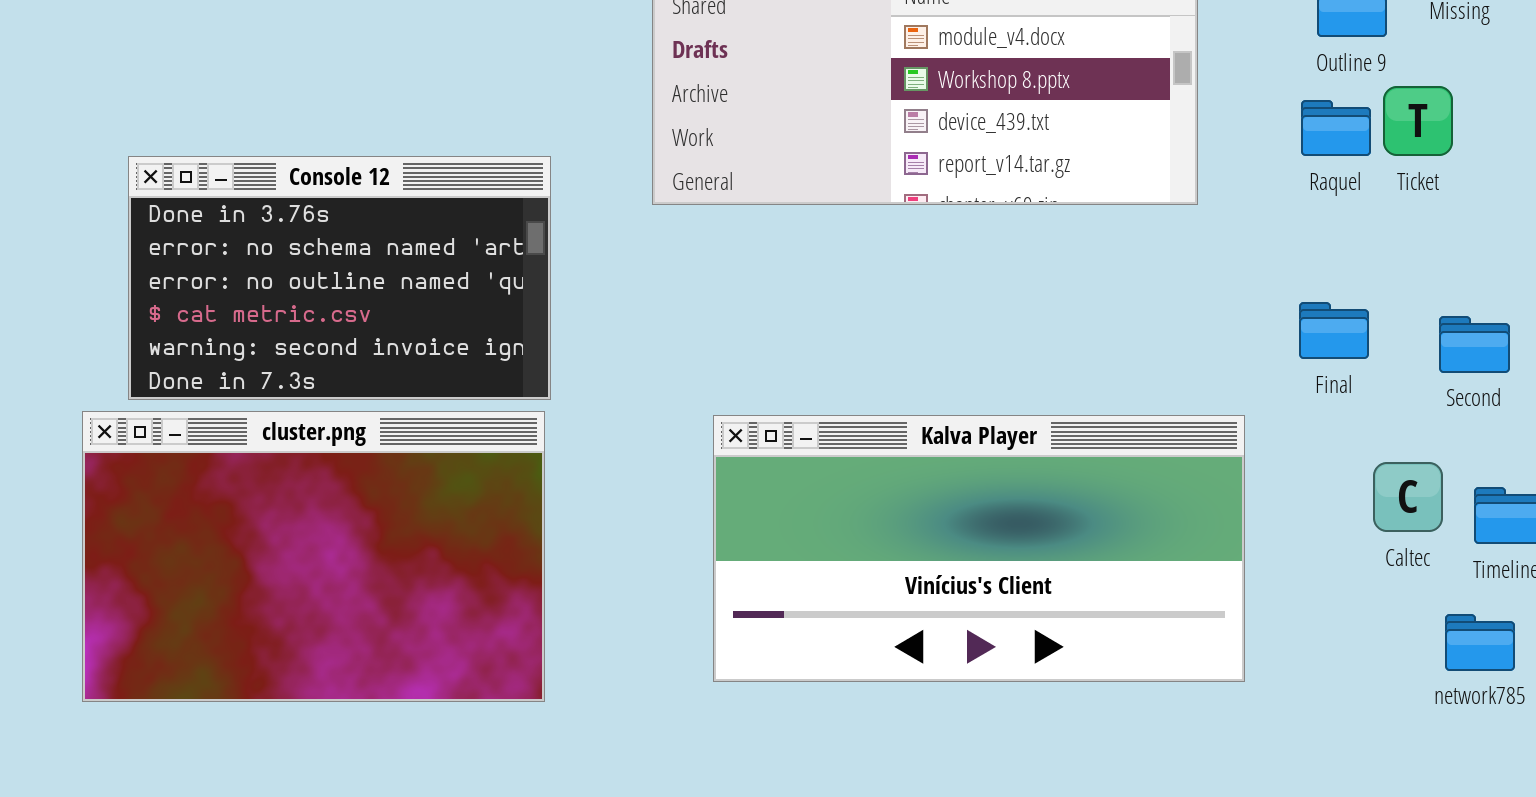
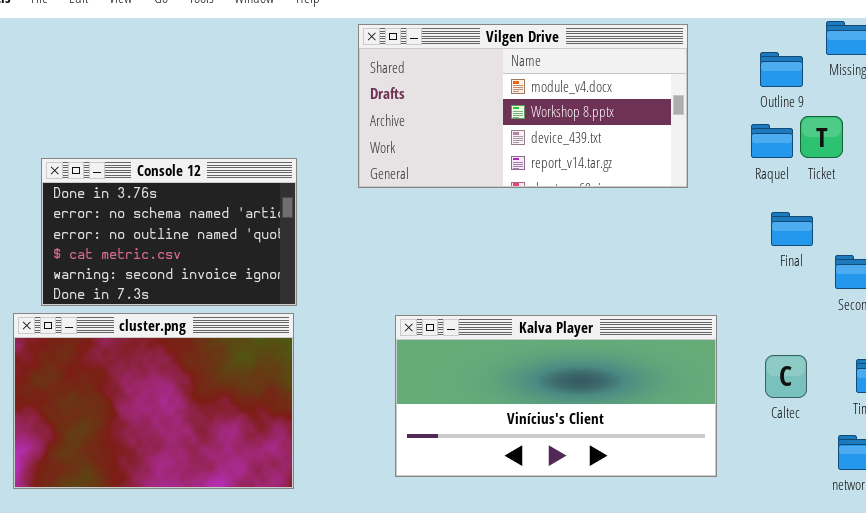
Final: [1299,302,1369,359] -> [771,212,813,246], moved
Caltec: [1373,462,1443,532] -> [765,355,807,398], moved

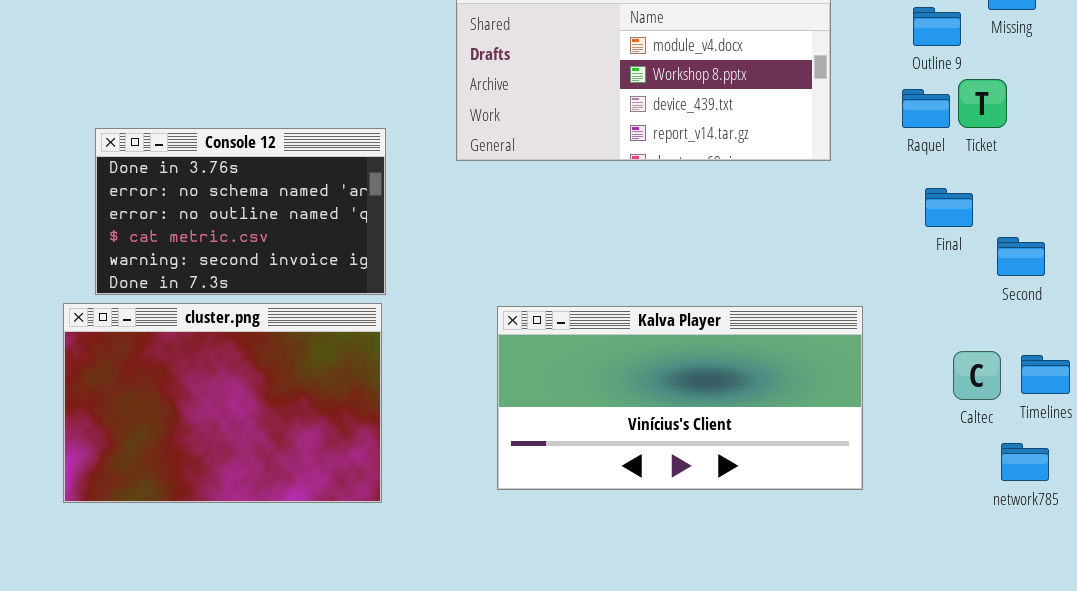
Caltec: [765,355,807,398] -> [953,351,1001,400], moved

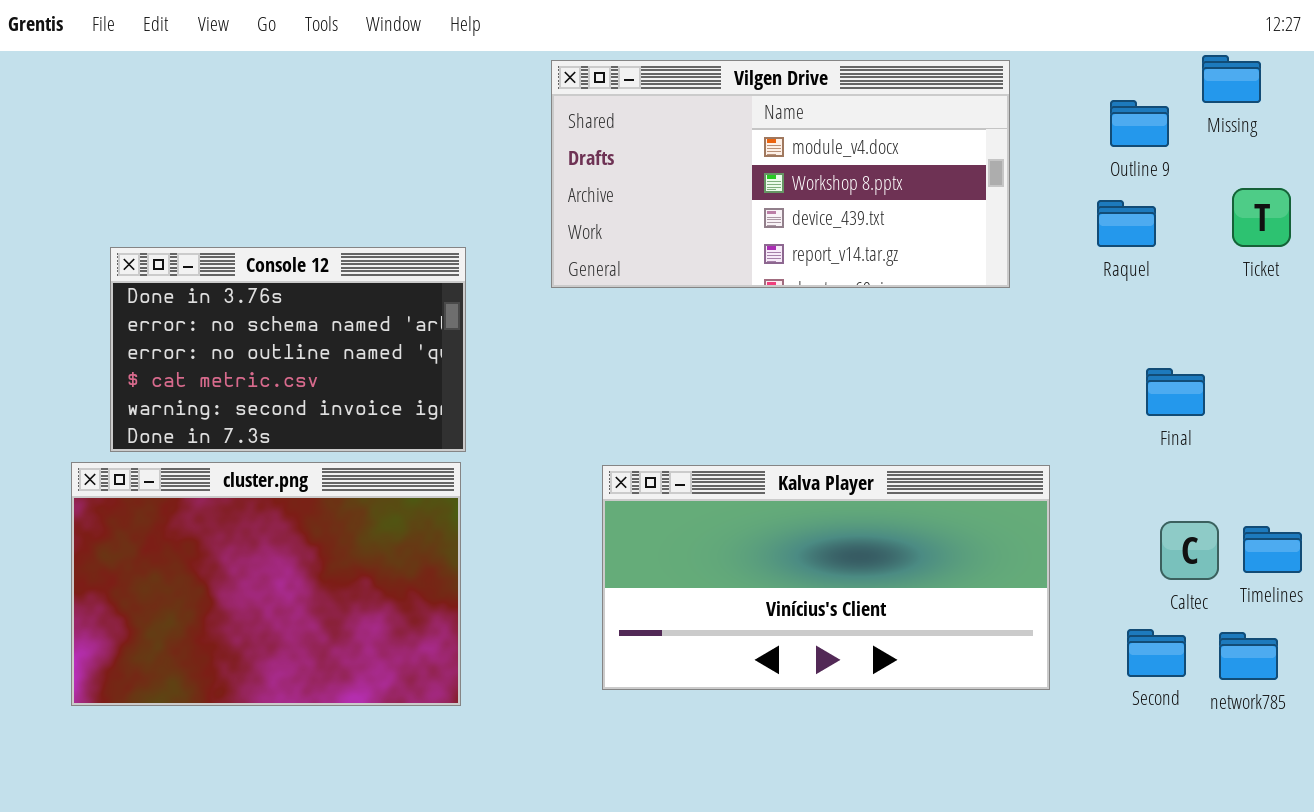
Ticket: [958,79,1007,128] -> [1232,188,1291,247], moved
Final: [925,188,973,227] -> [1146,368,1205,416], moved
Second: [997,237,1045,276] -> [1127,629,1186,677], moved

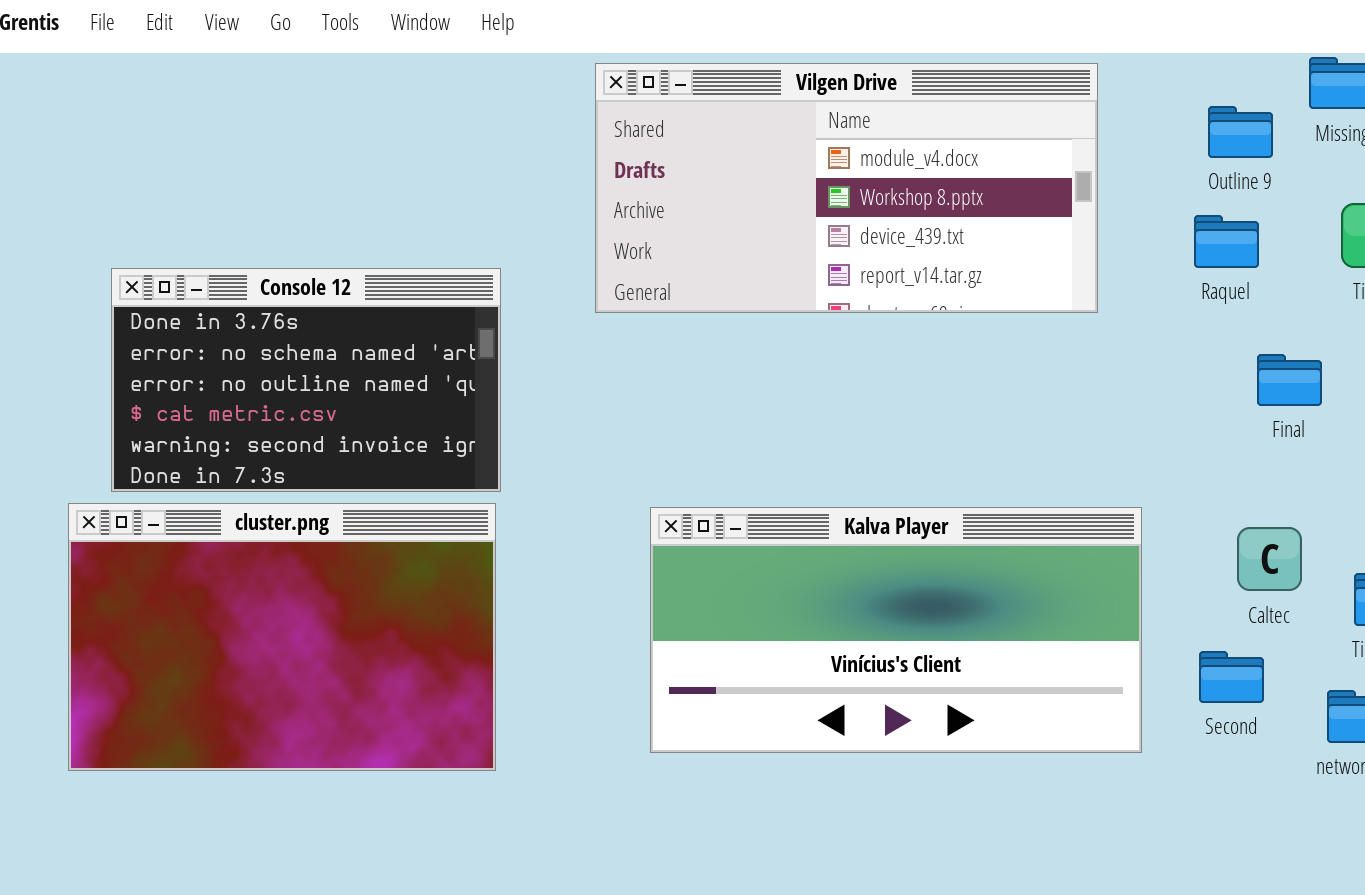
Final: [1146,368,1205,416] -> [1257,354,1322,406], moved
Caltec: [1160,521,1219,580] -> [1237,527,1302,591], moved
Second: [1127,629,1186,677] -> [1199,651,1264,703], moved

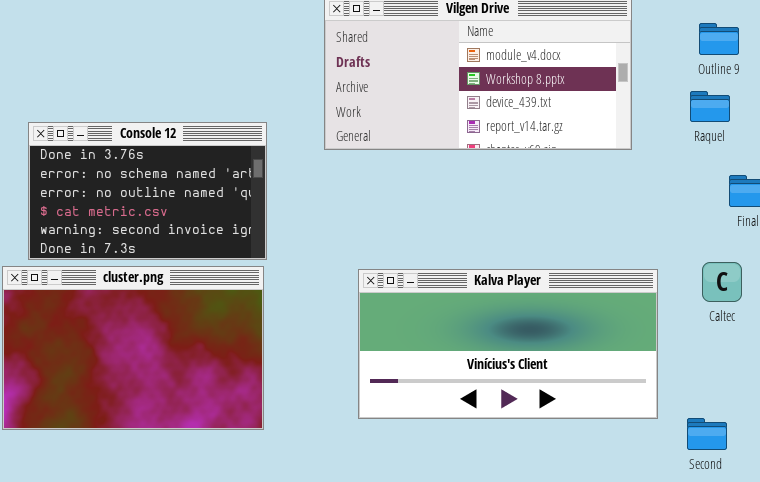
Caltec: [1237,527,1302,591] -> [702,262,742,302], moved
Second: [1199,651,1264,703] -> [687,418,727,450], moved

